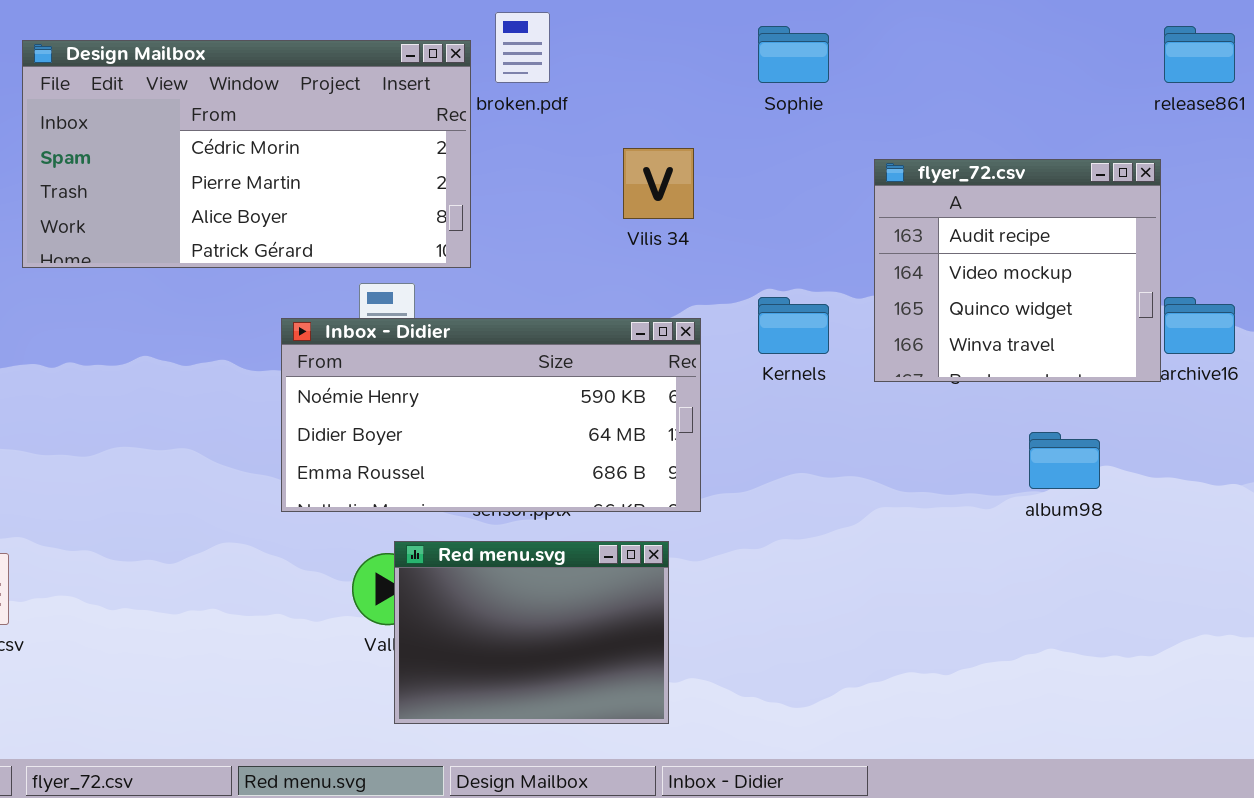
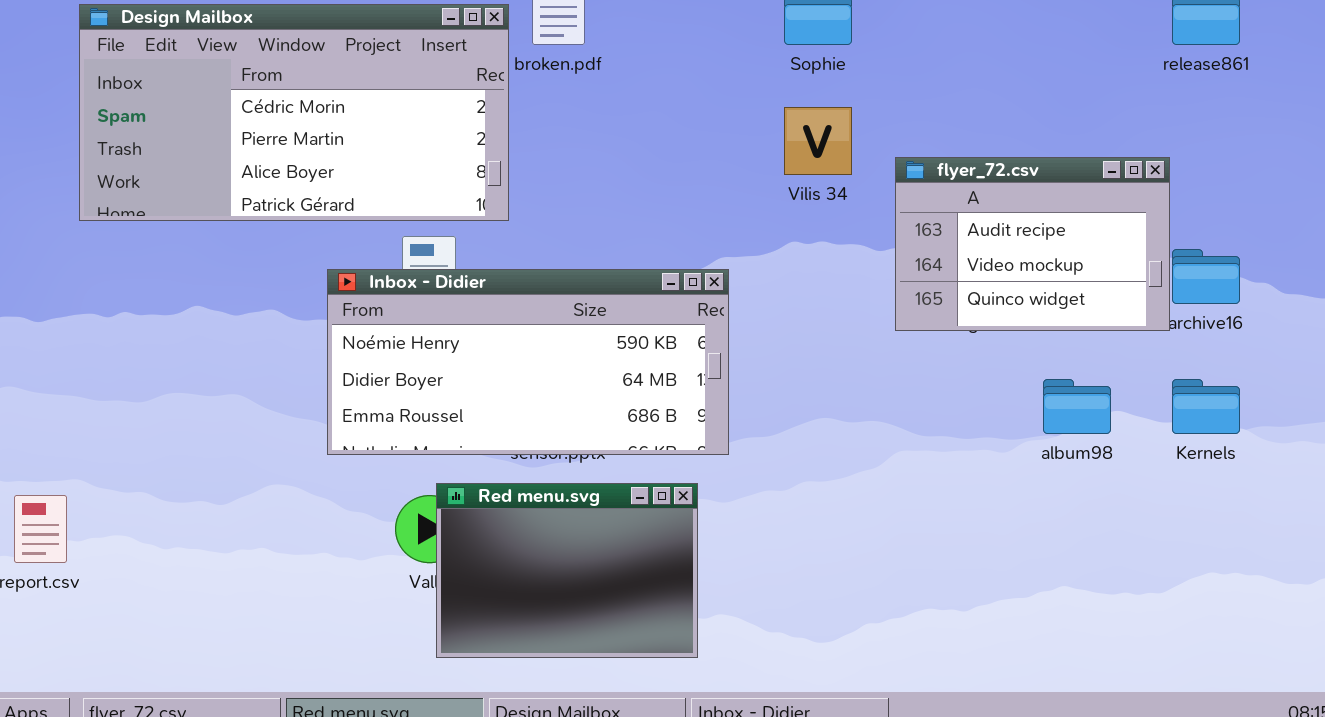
Vilis 34: [623,148,694,219] -> [784,107,852,175], moved
flyer_72.csv: [874,159,1161,382] -> [895,157,1170,331], resized
Kernels: [758,297,829,354] -> [1172,379,1240,434], moved

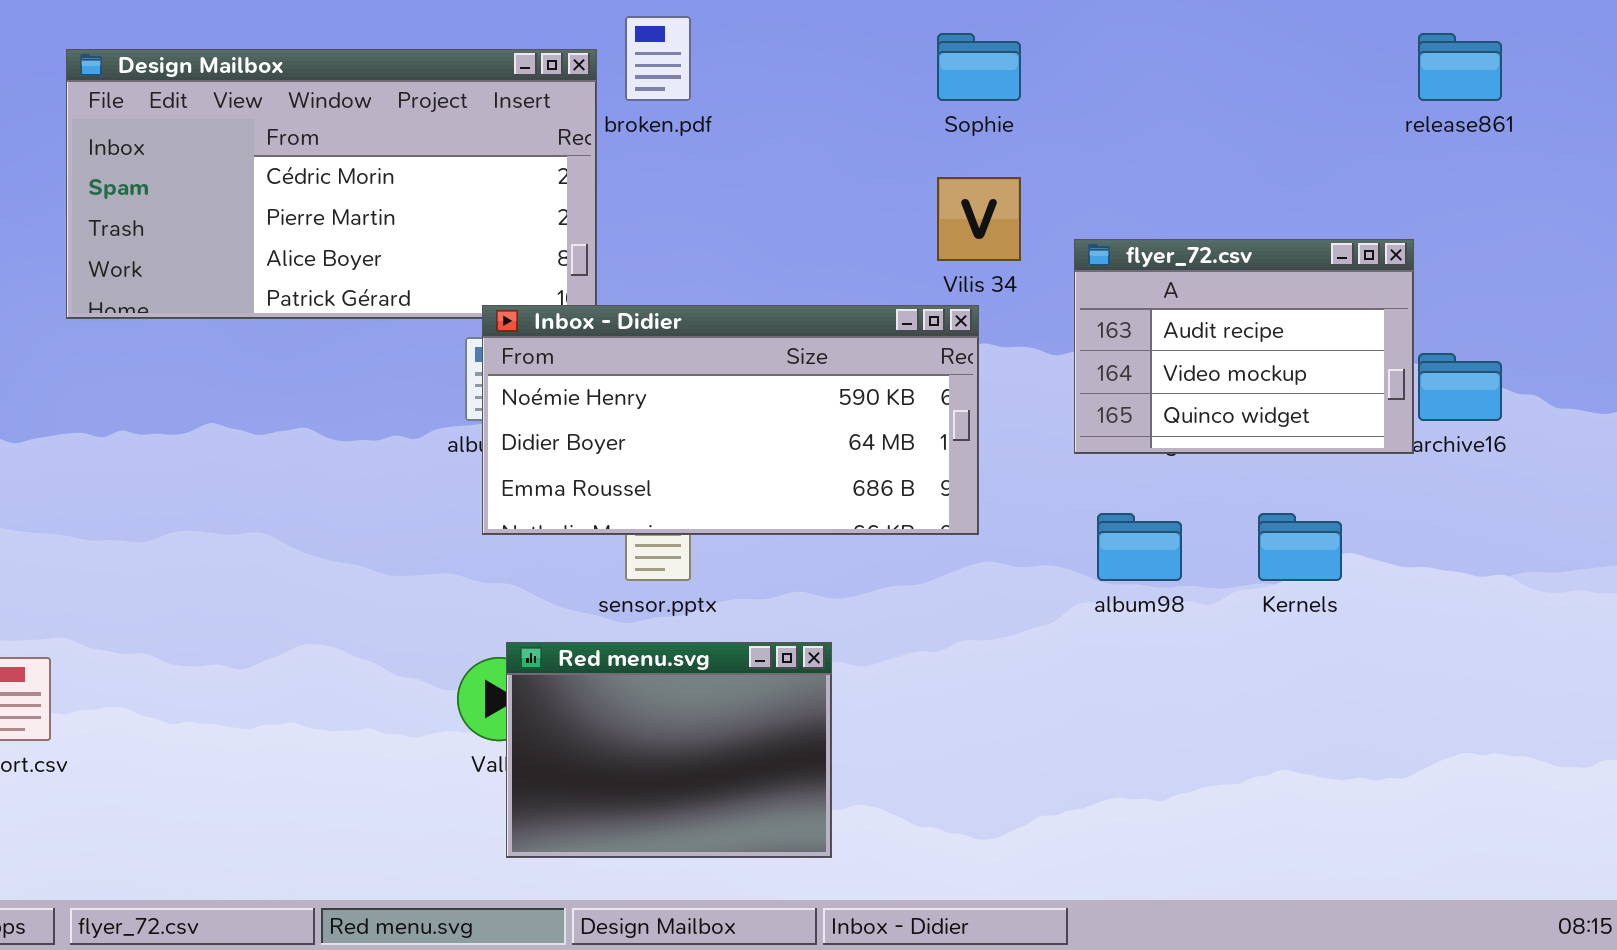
Inbox - Didier: [327,269,729,455] -> [482,305,979,535], moved
album98: [1043,379,1111,434] -> [1097,513,1182,581], moved
Kernels: [1172,379,1240,434] -> [1258,513,1342,581], moved

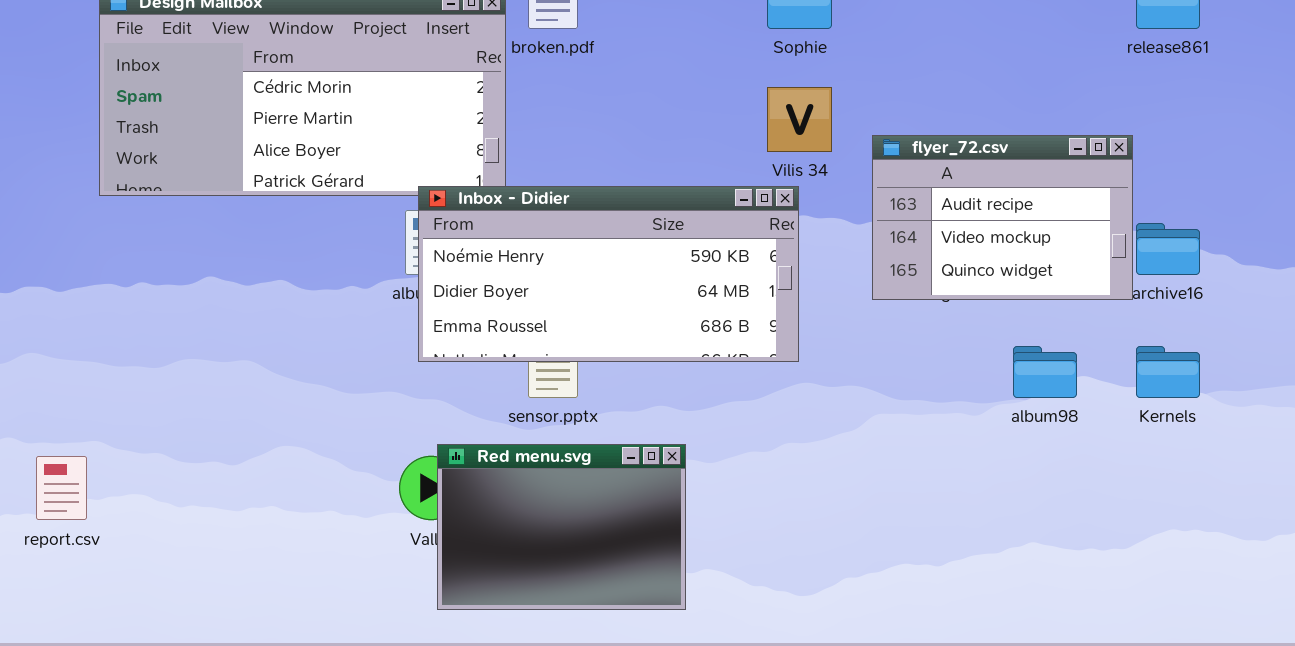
album98: [1097,513,1182,581] -> [1013,346,1077,398], moved
Kernels: [1258,513,1342,581] -> [1136,346,1200,398], moved

